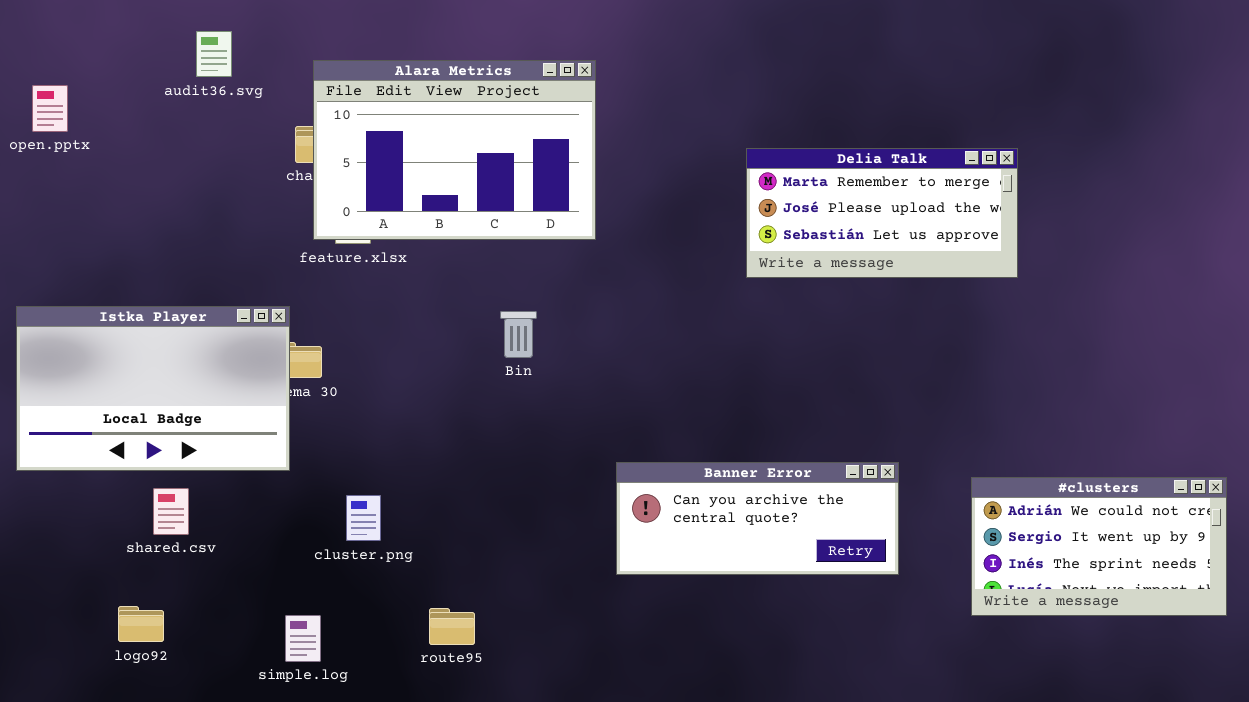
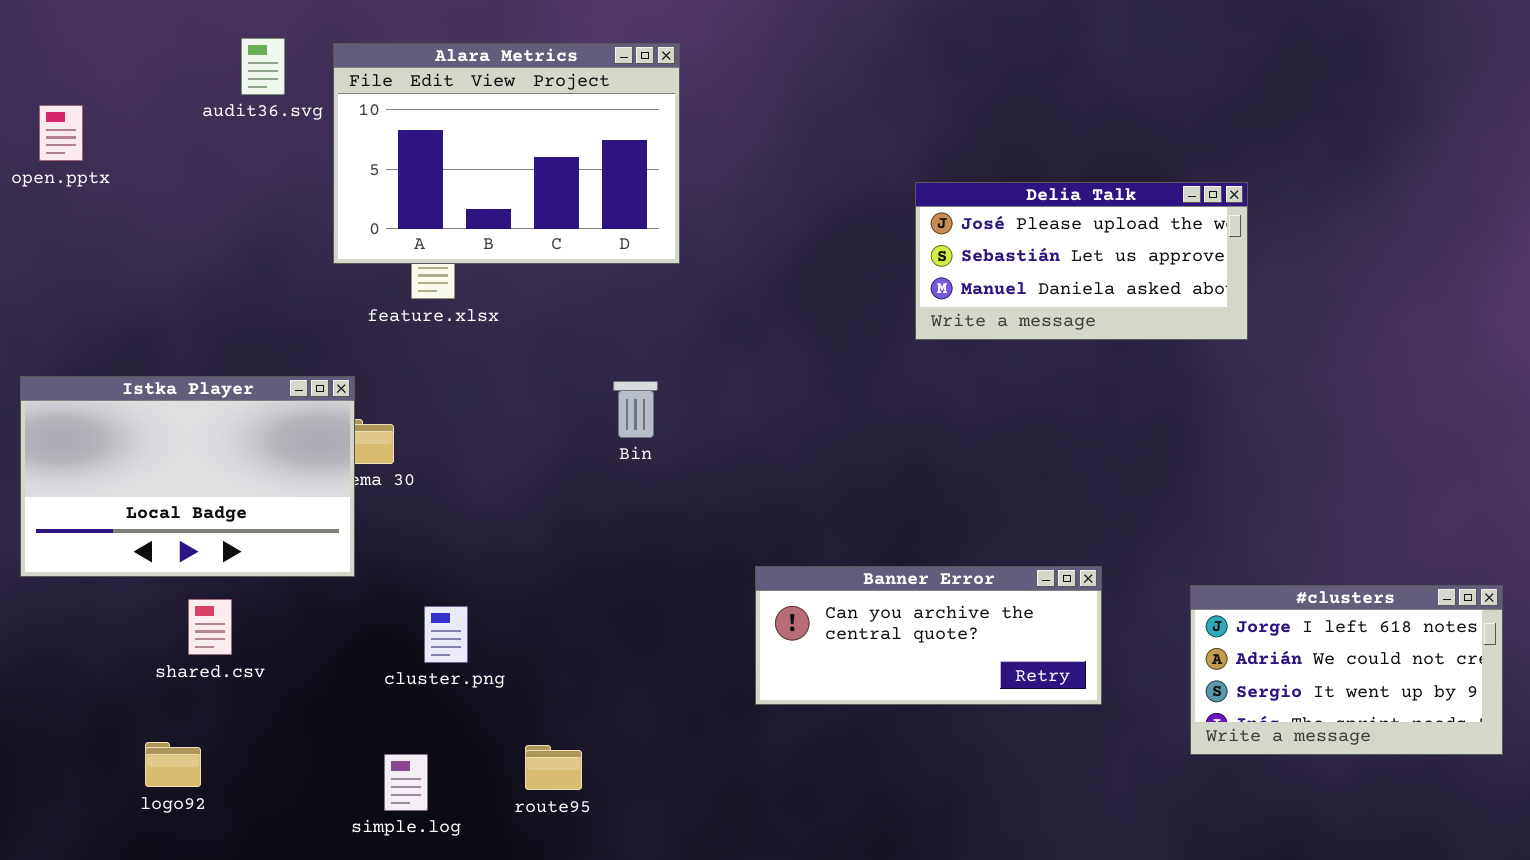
Alara Metrics: [313,60,596,240] -> [333,43,680,264], moved
Delia Talk: [746,148,1018,278] -> [915,182,1248,340], scrolled down 1 row
#clusters: [971,477,1227,616] -> [1190,585,1503,755], scrolled up 1 row
simple.log: [285,615,321,662] -> [384,754,428,811], moved

